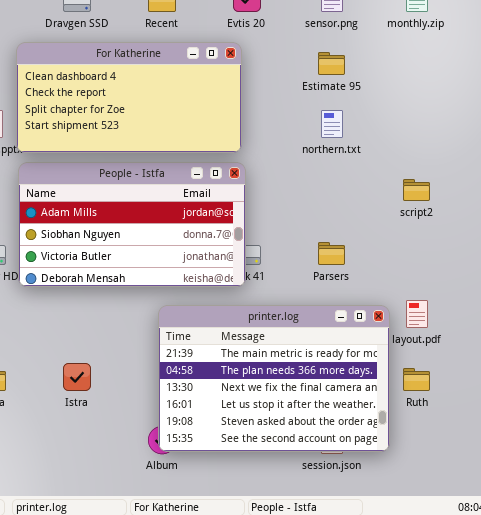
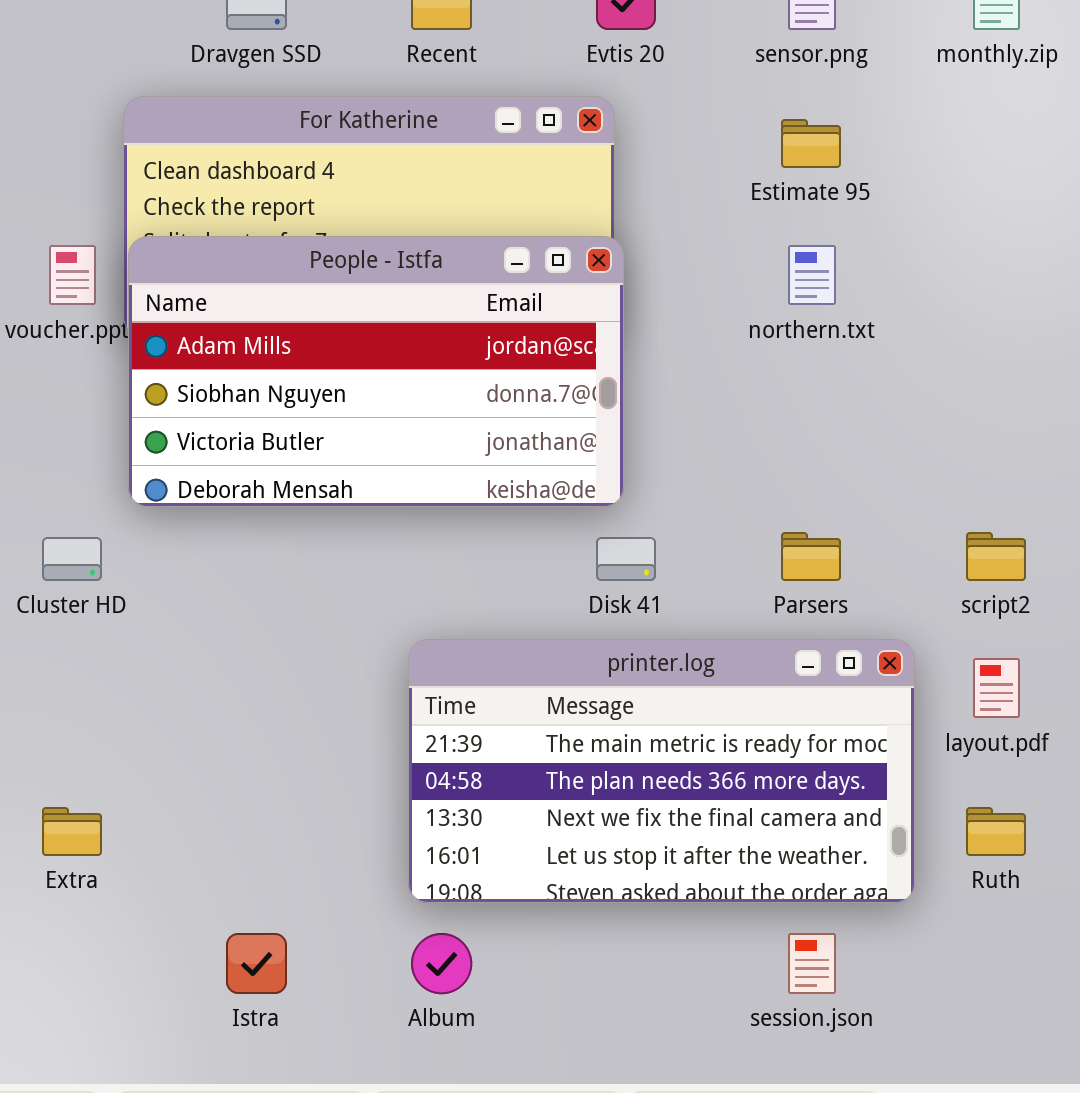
People - Istfa: [18,162,246,287] -> [128,236,624,507], moved
script2: [403,179,430,201] -> [966,532,1026,581], moved
printer.log: [158,305,390,452] -> [408,639,915,903], moved, resized
Istra: [63,363,91,391] -> [226,933,287,994], moved

